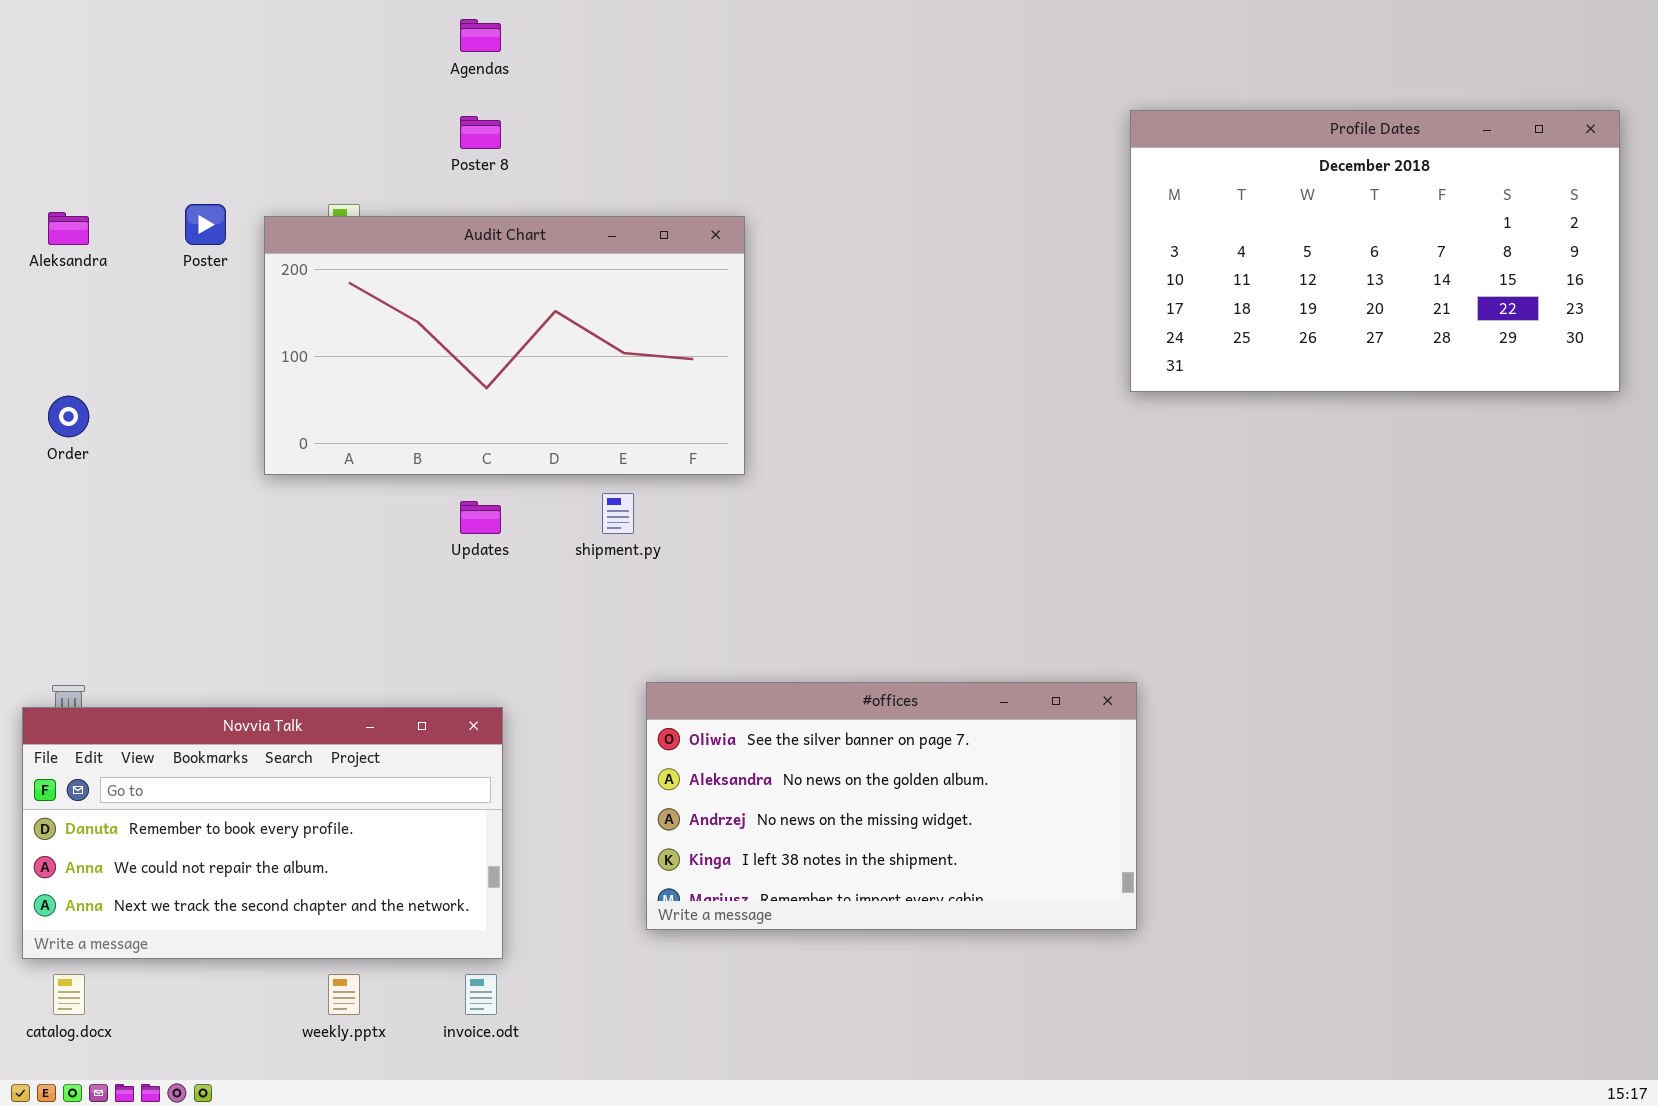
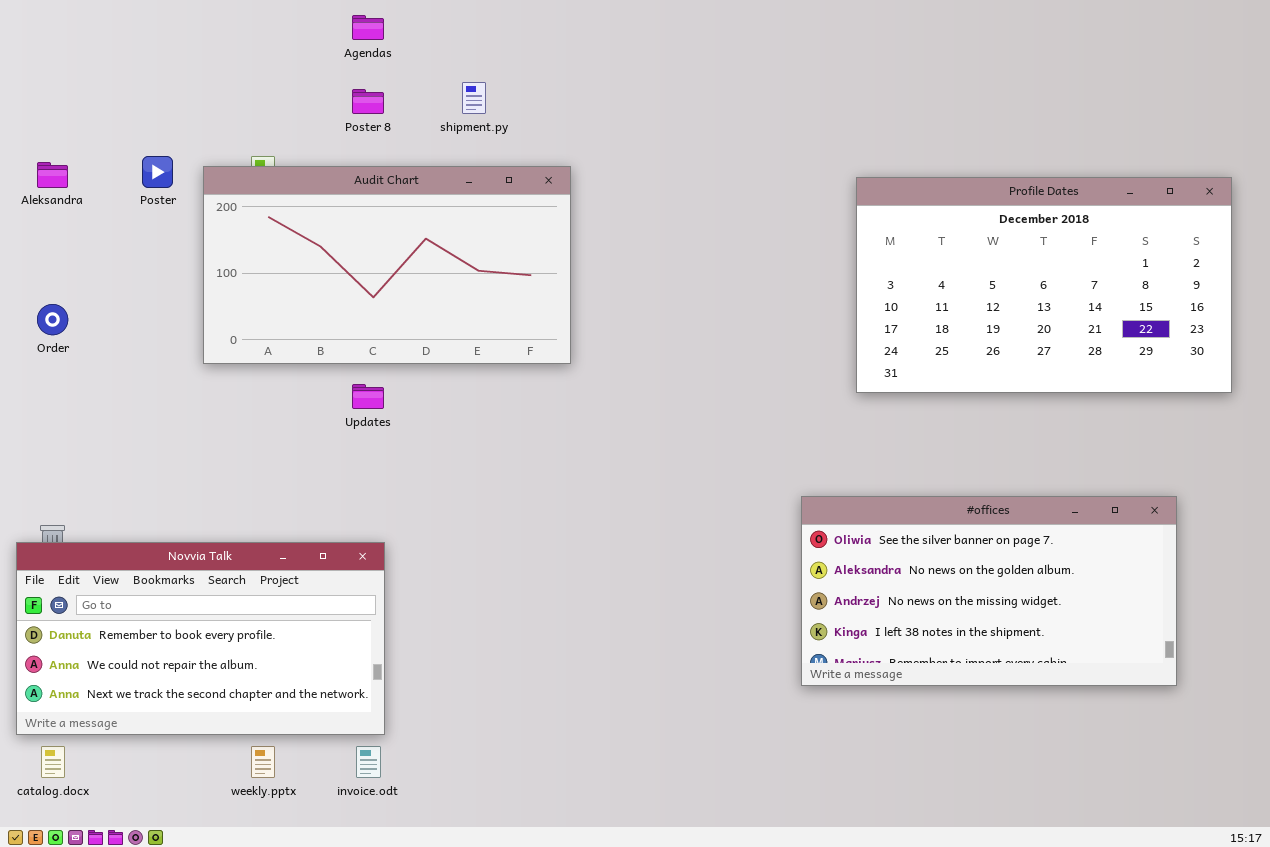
Profile Dates: [1130,110,1620,392] -> [856,177,1232,393], moved
shipment.py: [602,493,634,534] -> [462,82,486,114], moved
#offices: [646,682,1137,930] -> [801,496,1177,686], moved

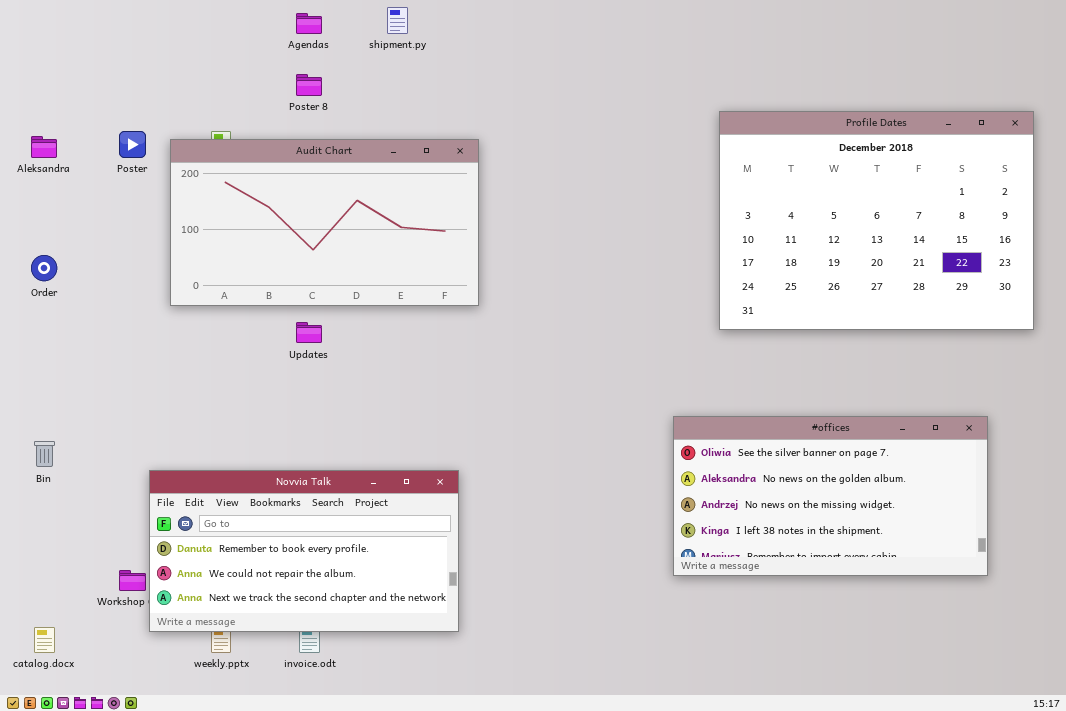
shipment.py: [462,82,486,114] -> [387,7,408,34], moved
Profile Dates: [856,177,1232,393] -> [719,111,1034,330], resized
Novvia Talk: [16,542,385,735] -> [149,470,459,632], moved

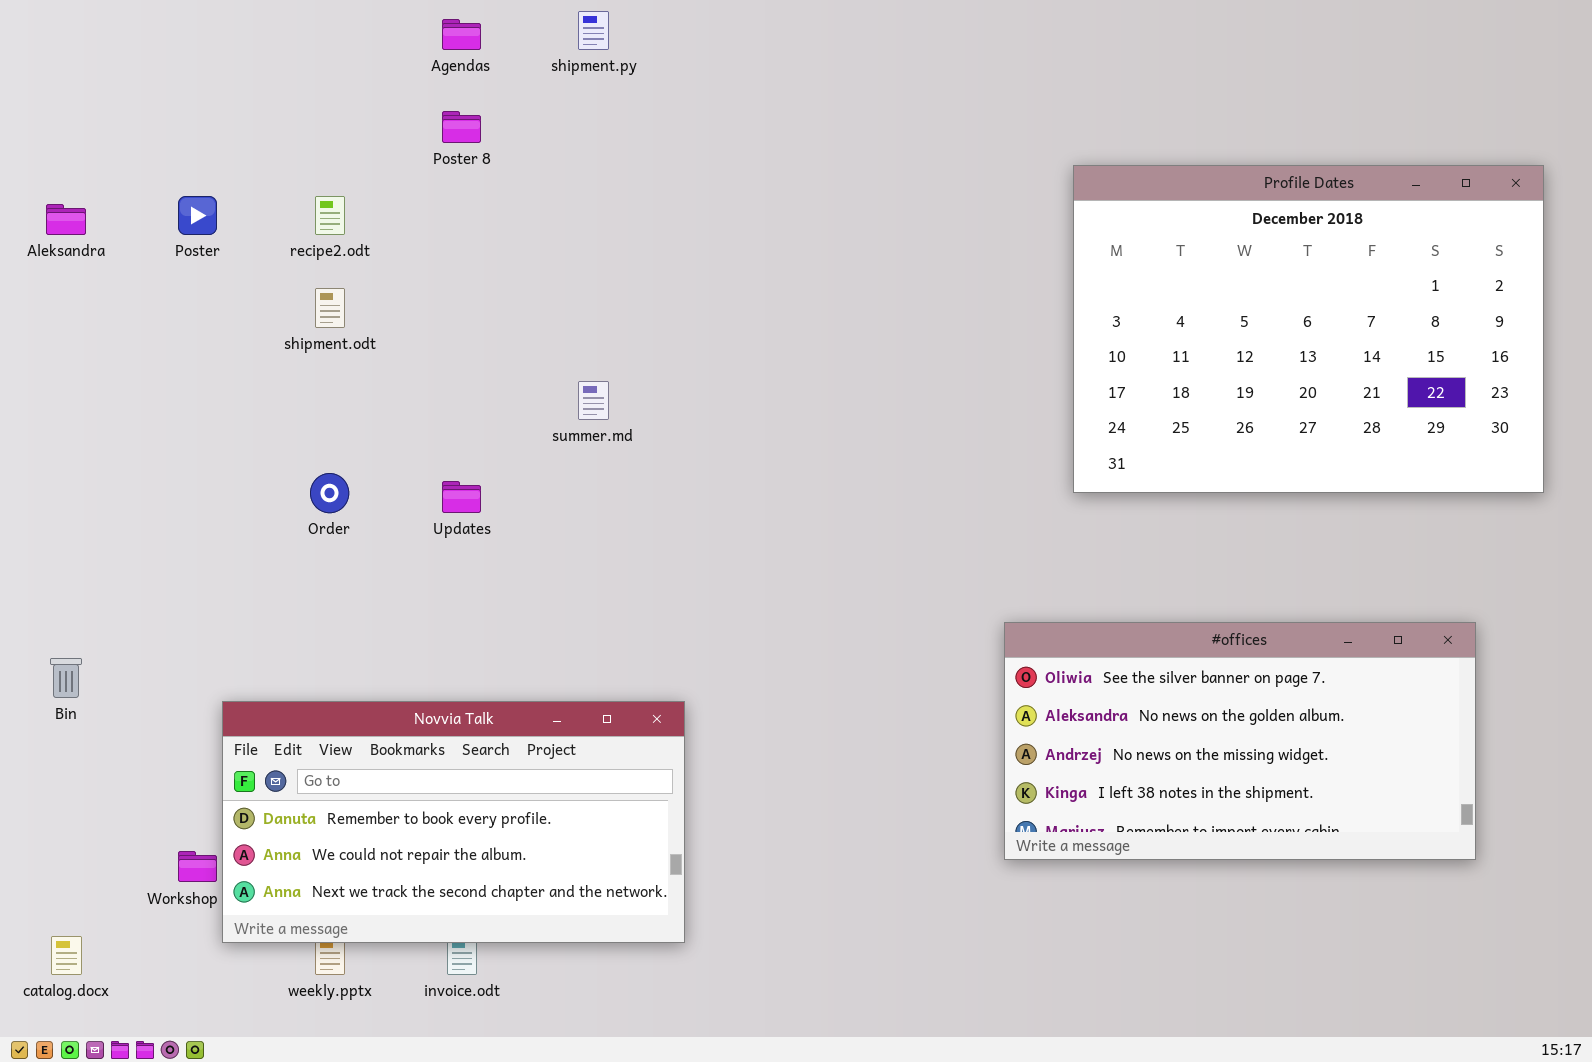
Audit Chart: [170,139,479,306] -> none, closed
Order: [31,255,57,281] -> [310,473,349,513], moved

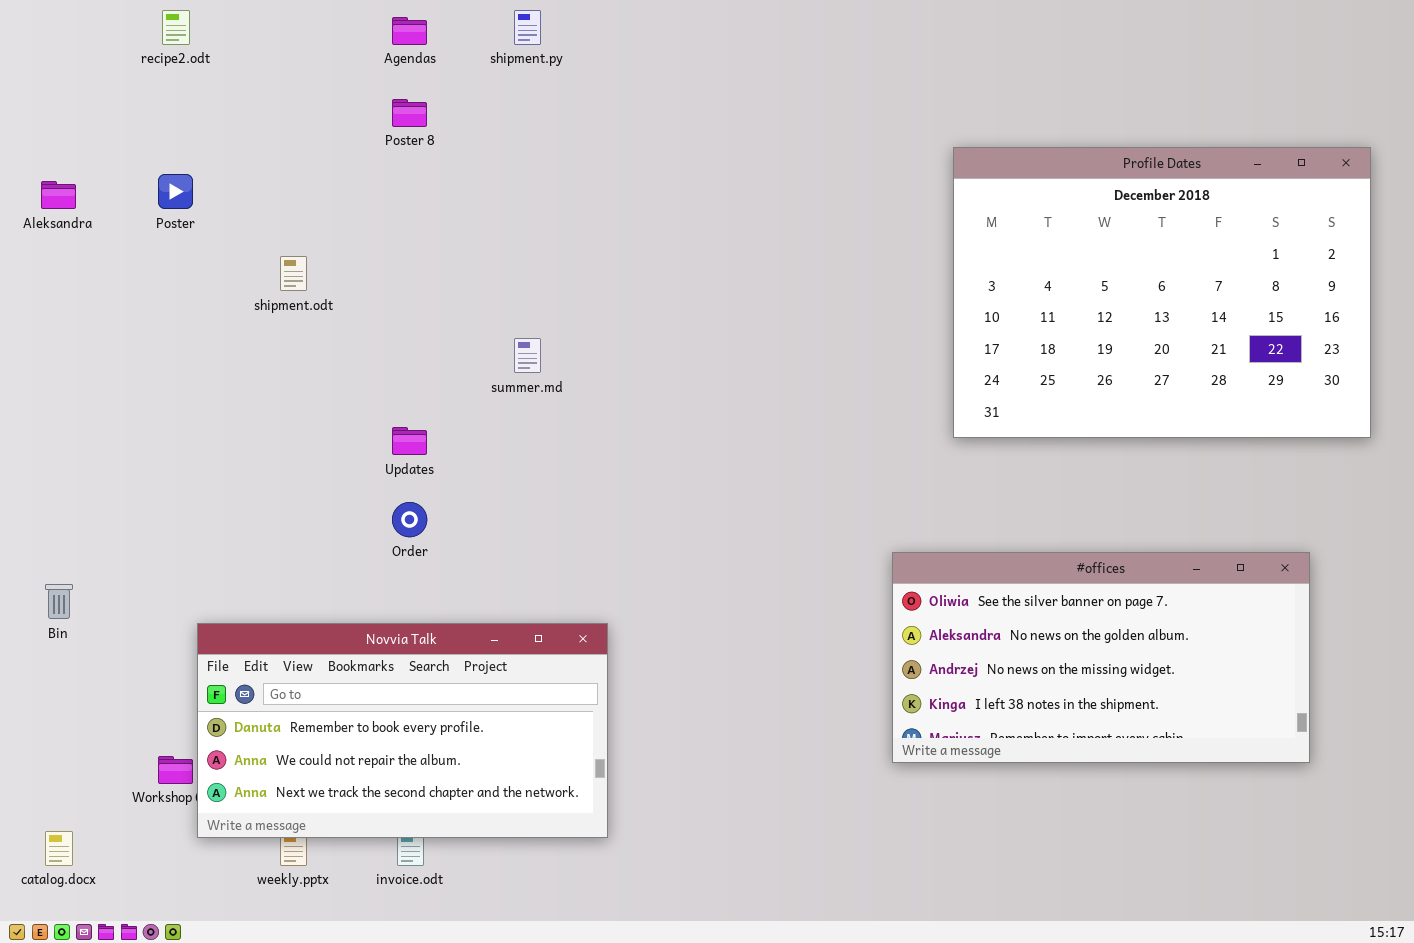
recipe2.odt: [315,196,345,235] -> [162,10,190,45], moved
Order: [310,473,349,513] -> [392,502,427,537], moved

